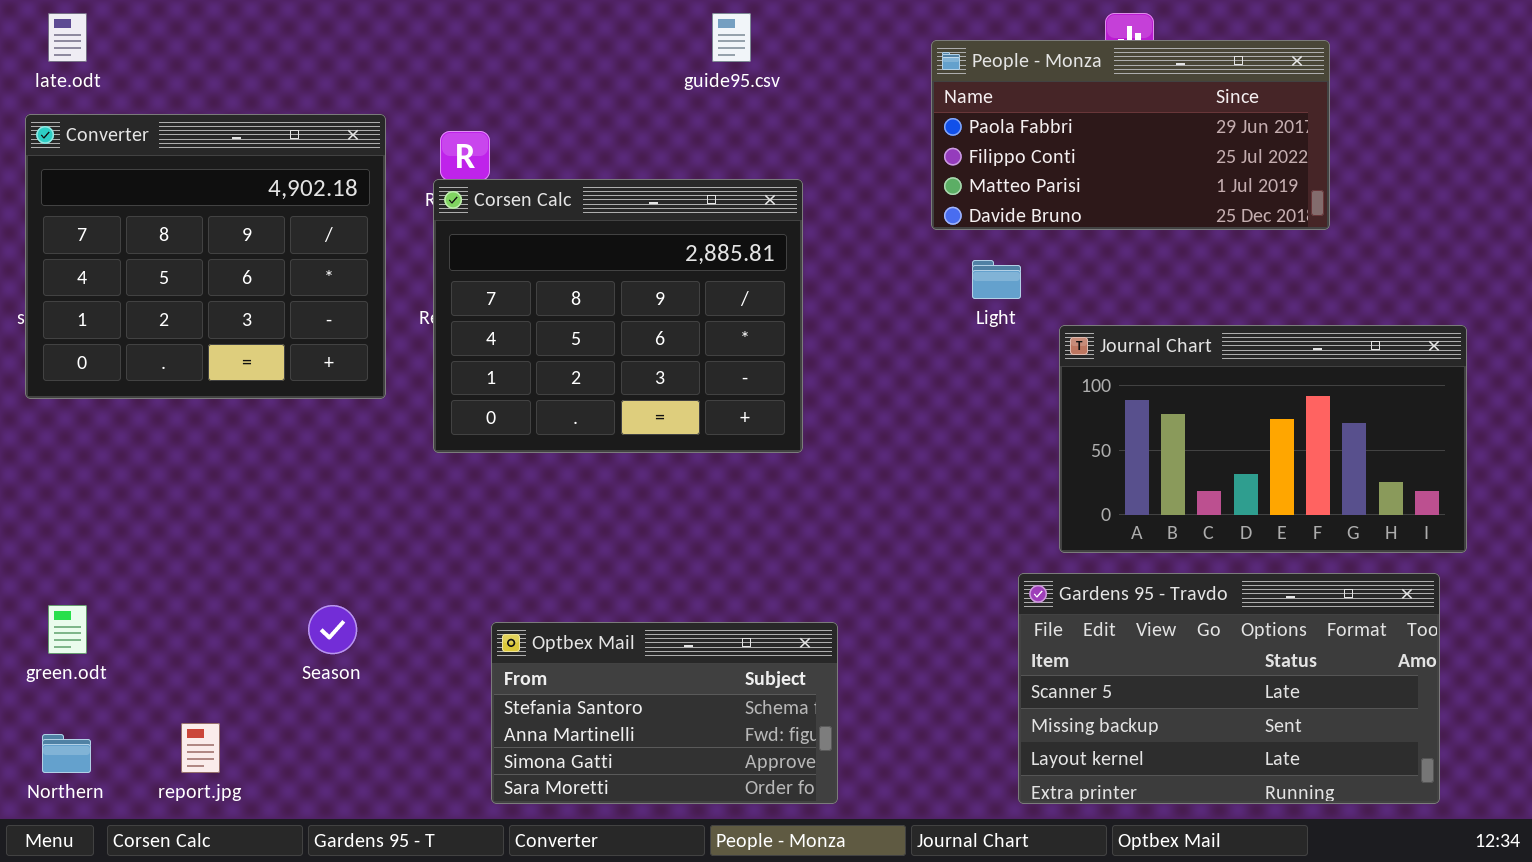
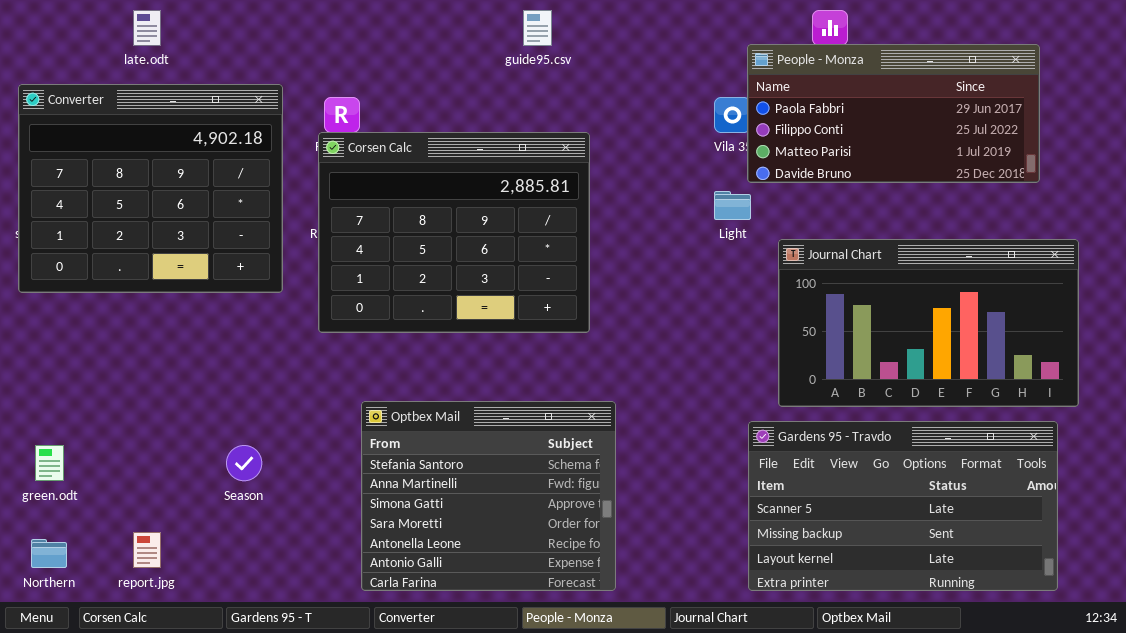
late.odt: [48,13,87,62] -> [133,10,161,46], moved
People - Monza: [931,40,1330,230] -> [747,44,1040,183], moved
Optbex Mail: [491,622,838,804] -> [361,401,616,591], resized

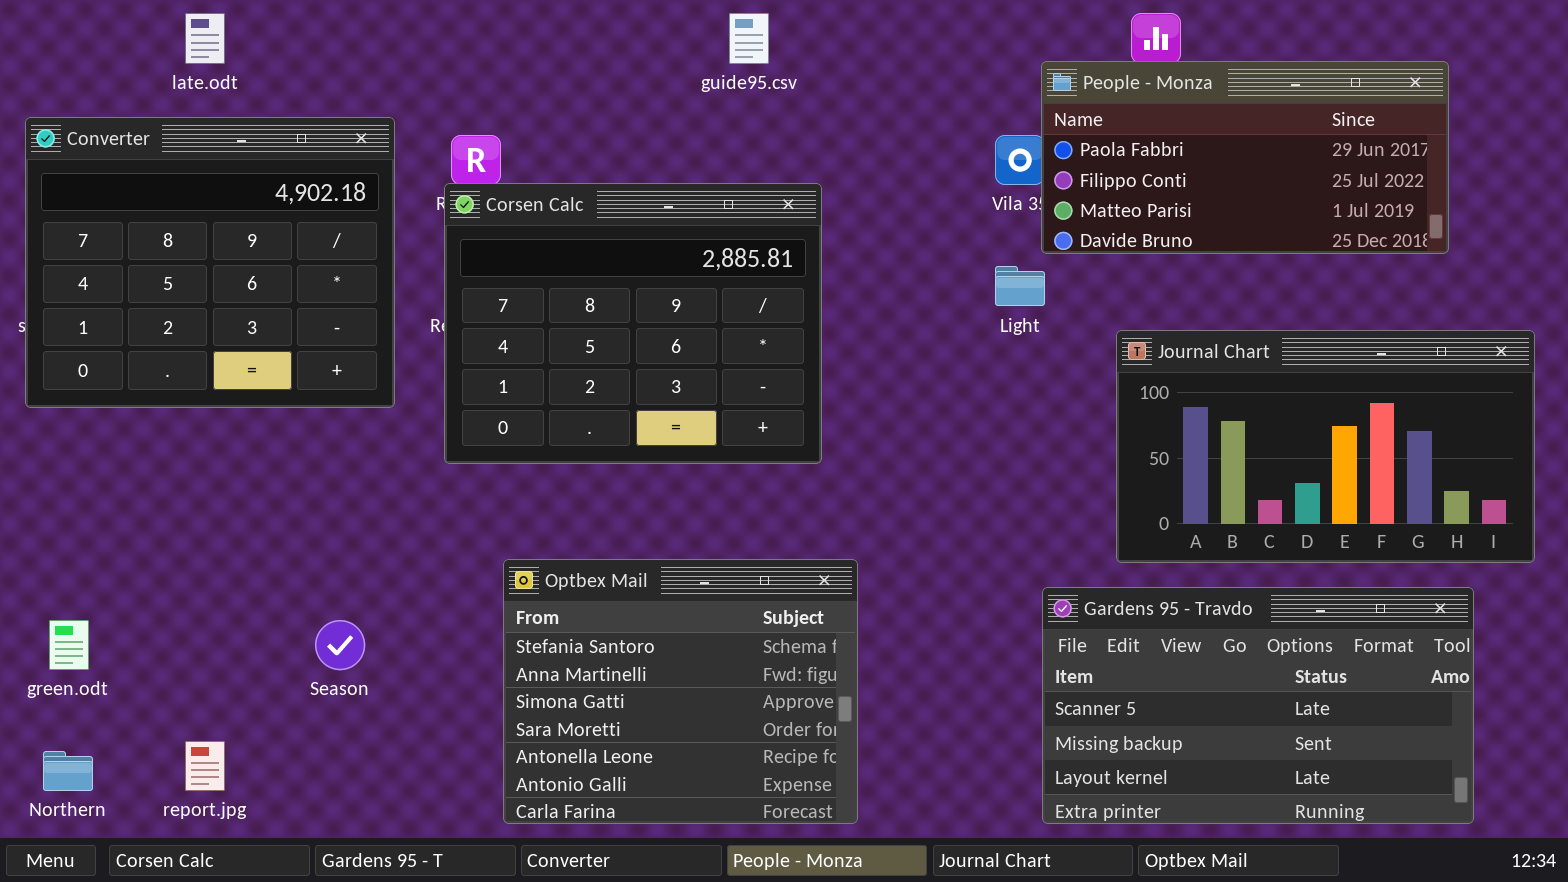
Journal Chart: [778,239,1079,407] -> [1116,330,1535,563], moved

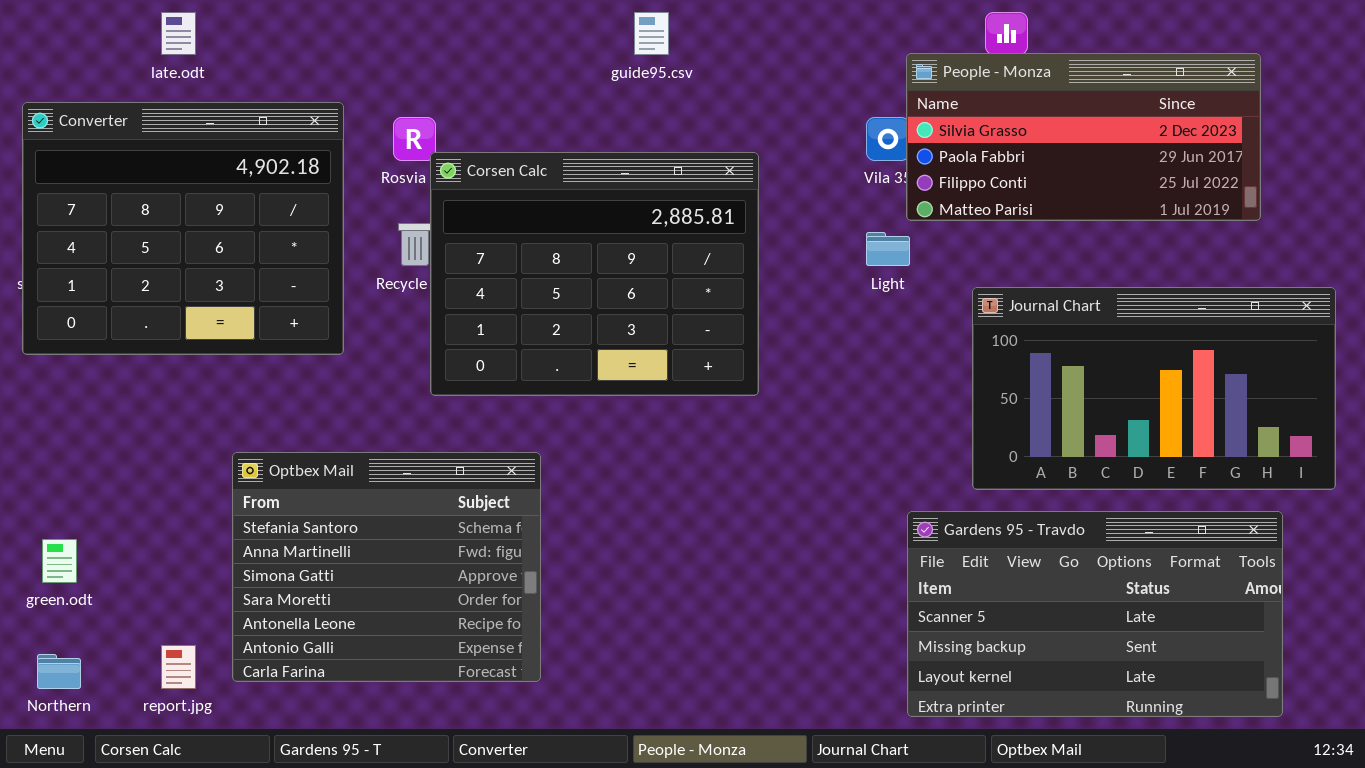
People - Monza: [1041,61,1449,254] -> [906,53,1261,221], scrolled up 1 row
Corsen Calc: [444,183,822,464] -> [430,152,759,396], moved
Optbex Mail: [503,559,858,824] -> [232,452,541,682], moved

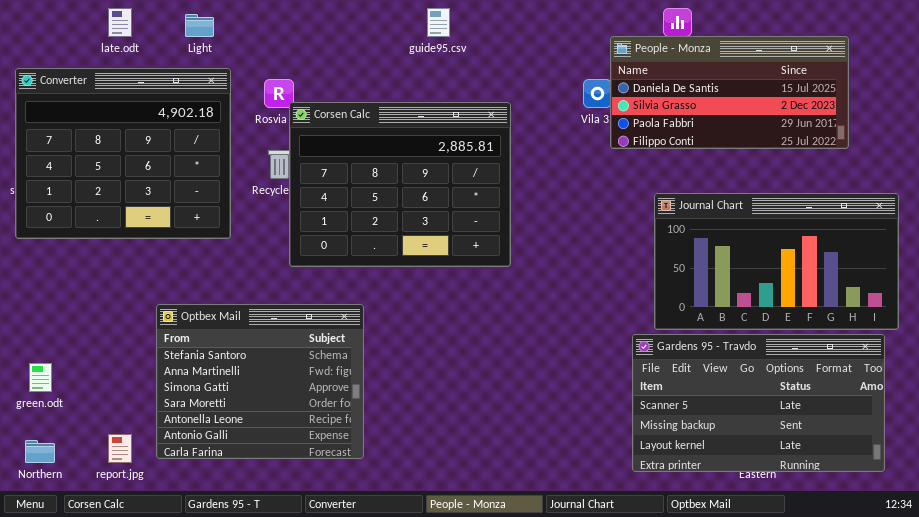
People - Monza: [906,53,1261,221] -> [610,36,849,149], scrolled up 1 row
Light: [866,232,910,266] -> [185,14,214,37], moved
Gardens 95 - Travdo: [907,511,1283,717] -> [632,334,885,472], moved

